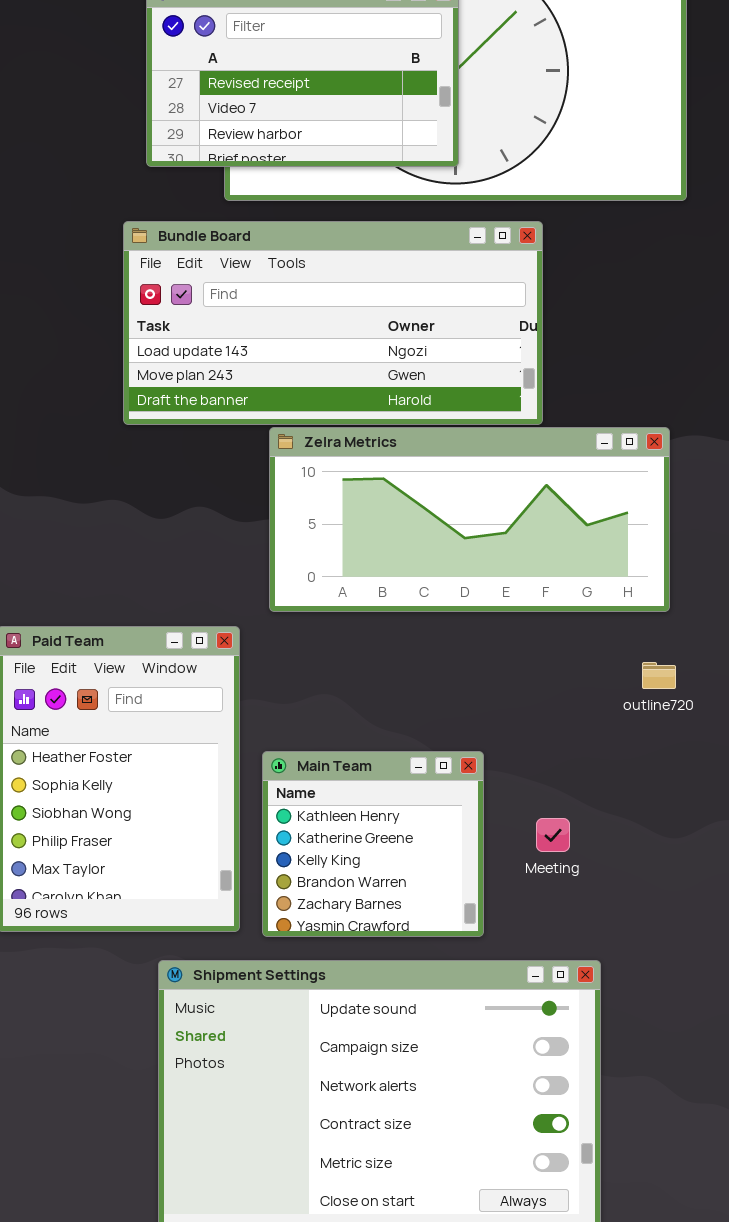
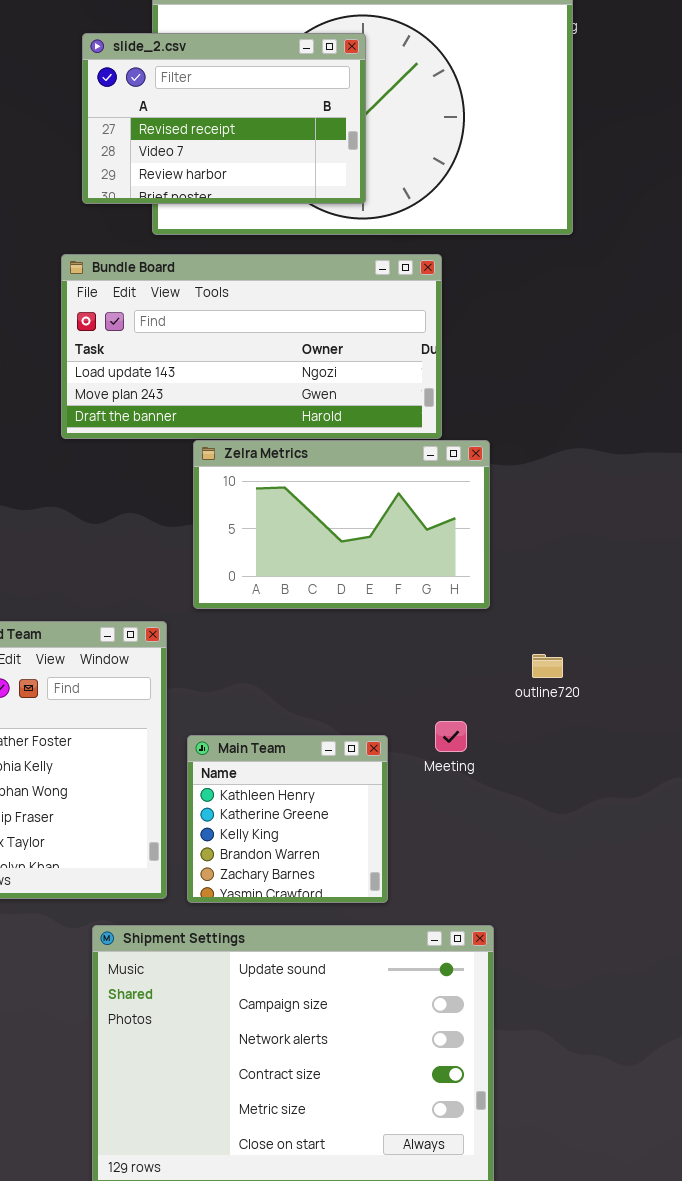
Zelra Metrics: [269,427,670,612] -> [193,440,490,609], resized
Meeting: [536,818,570,852] -> [435,721,467,752], moved

